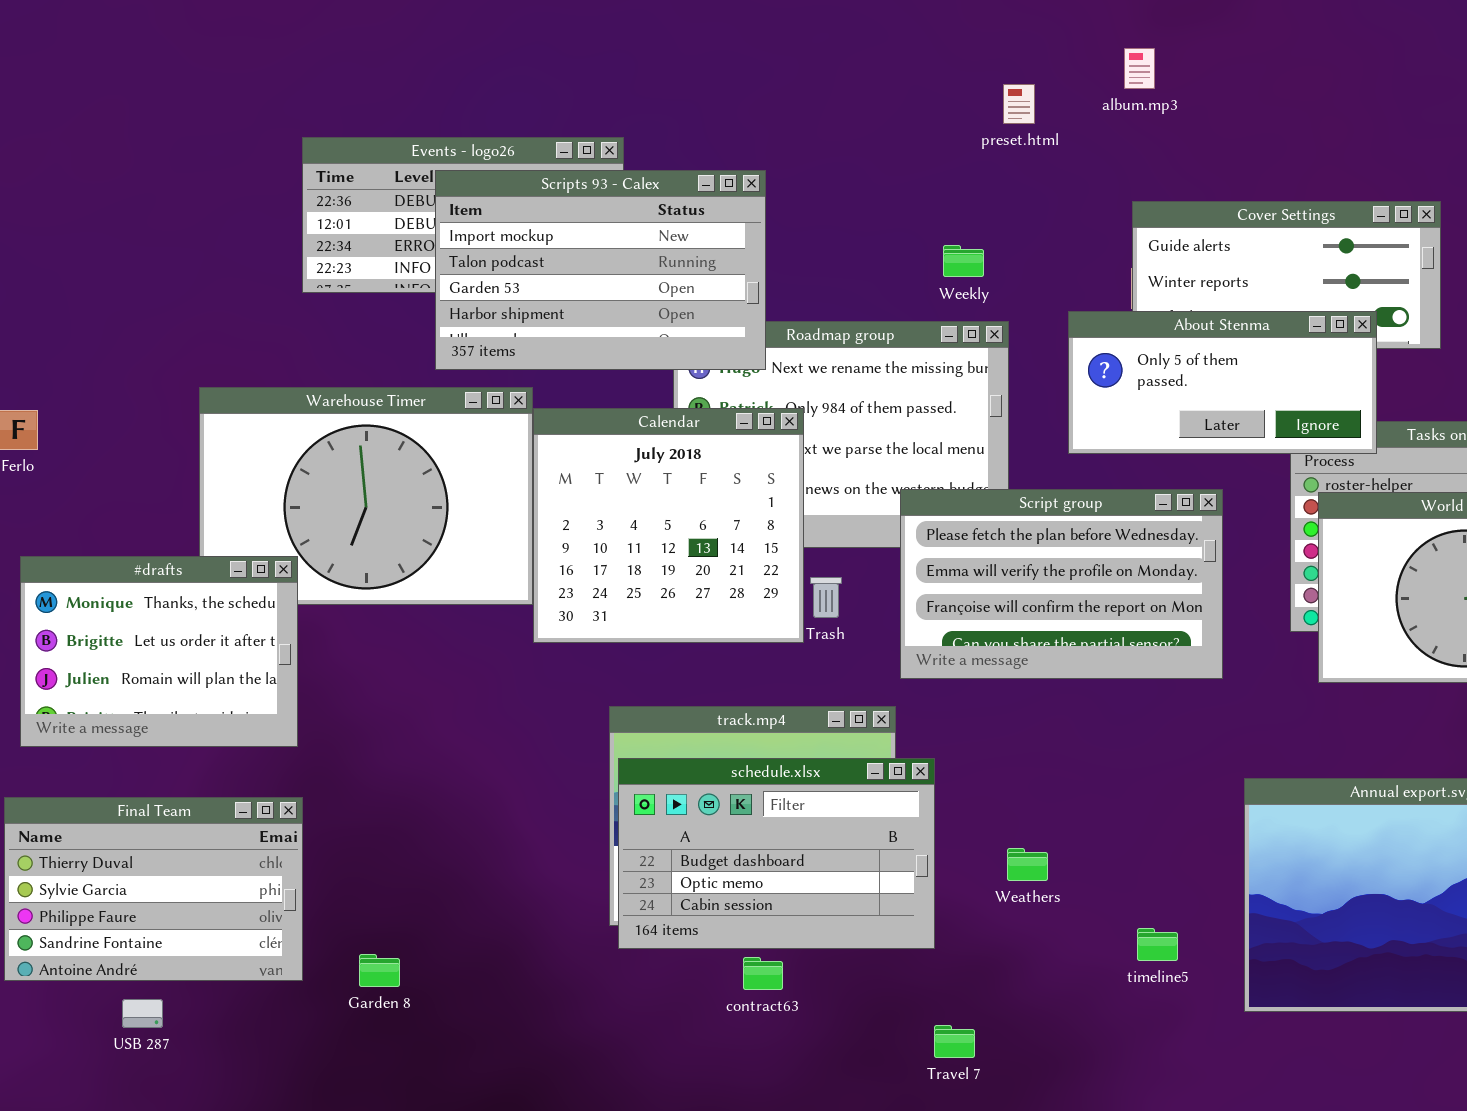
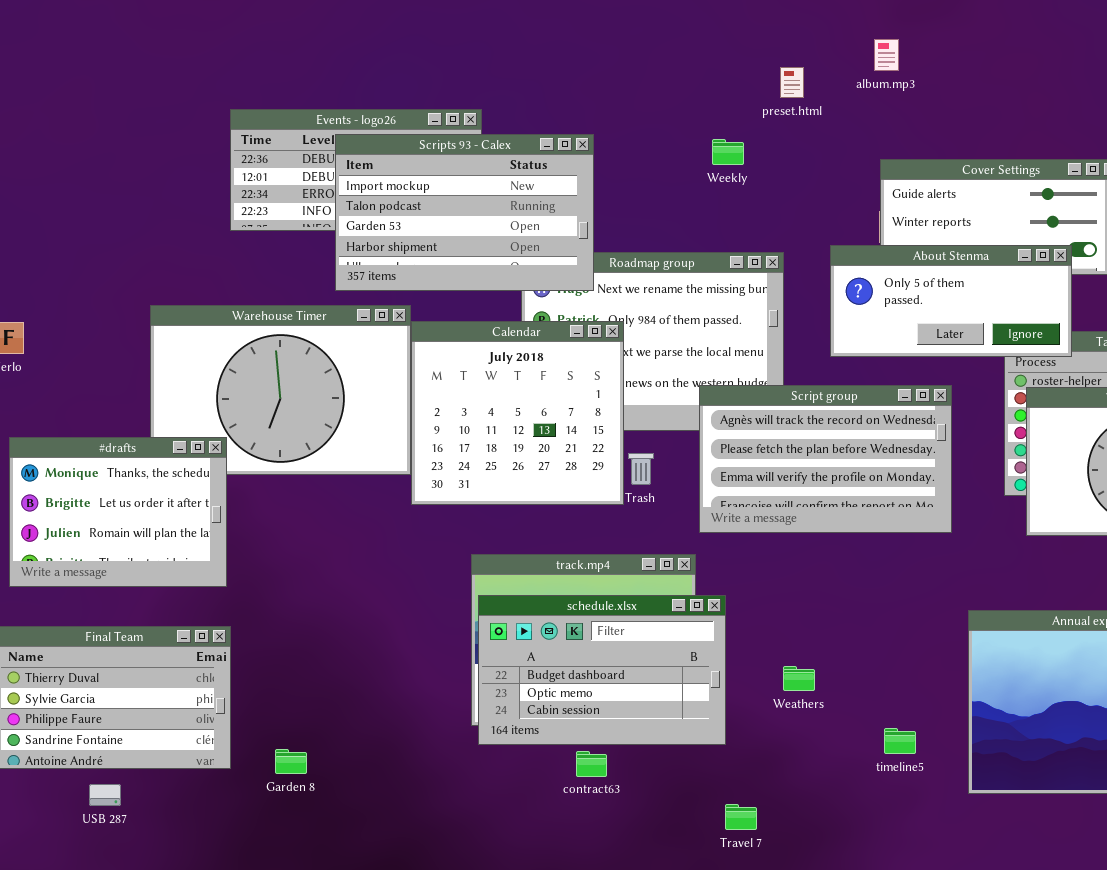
Weekly: [943,245,984,277] -> [712,139,744,165], moved
Script group: [900,489,1223,679] -> [699,385,952,533], scrolled up 1 row

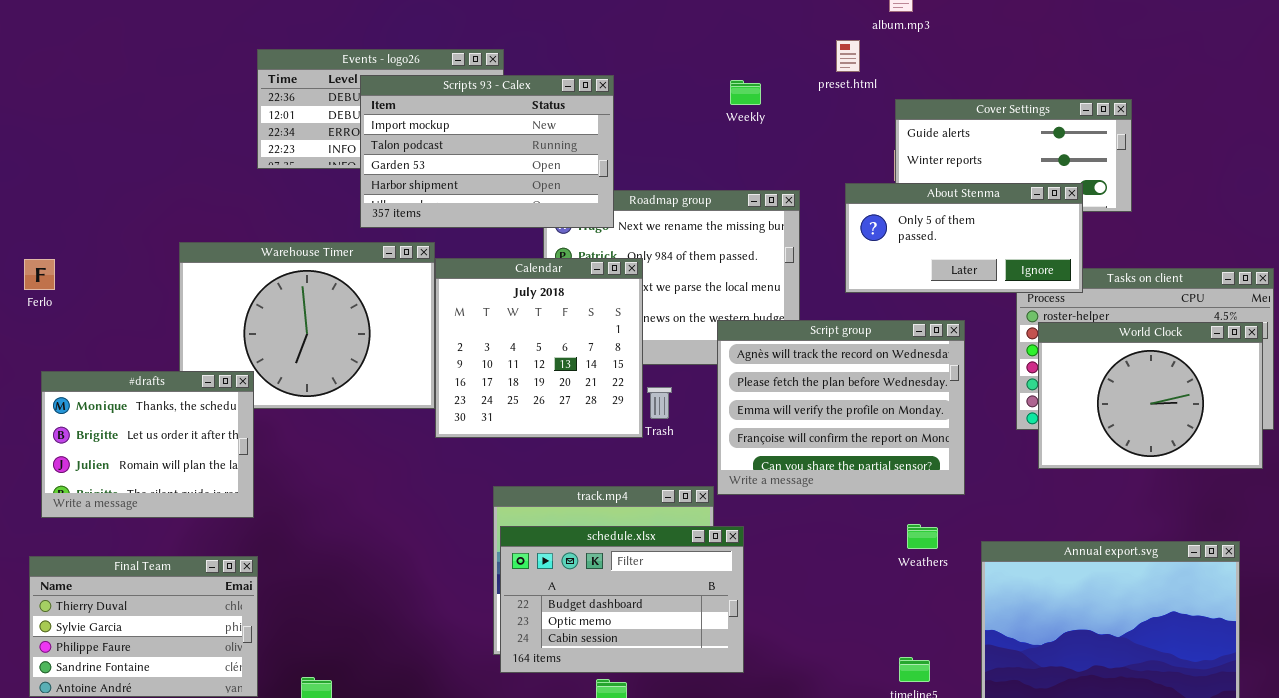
preset.html: [780,67,804,98] -> [836,40,860,72], moved
Script group: [699,385,952,533] -> [717,320,965,495], resized
Weathers: [783,666,815,691] -> [907,524,938,549], moved

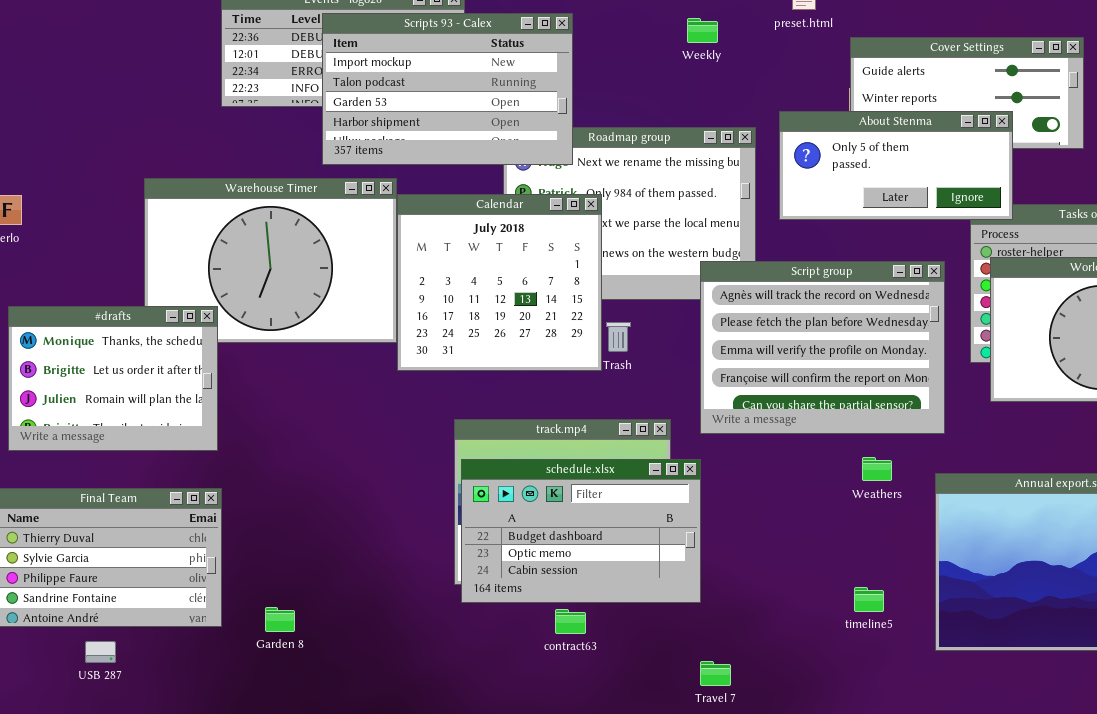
About Stenma: [845,183,1083,293] -> [779,111,1013,220], moved
Script group: [717,320,965,495] -> [700,261,945,434], moved

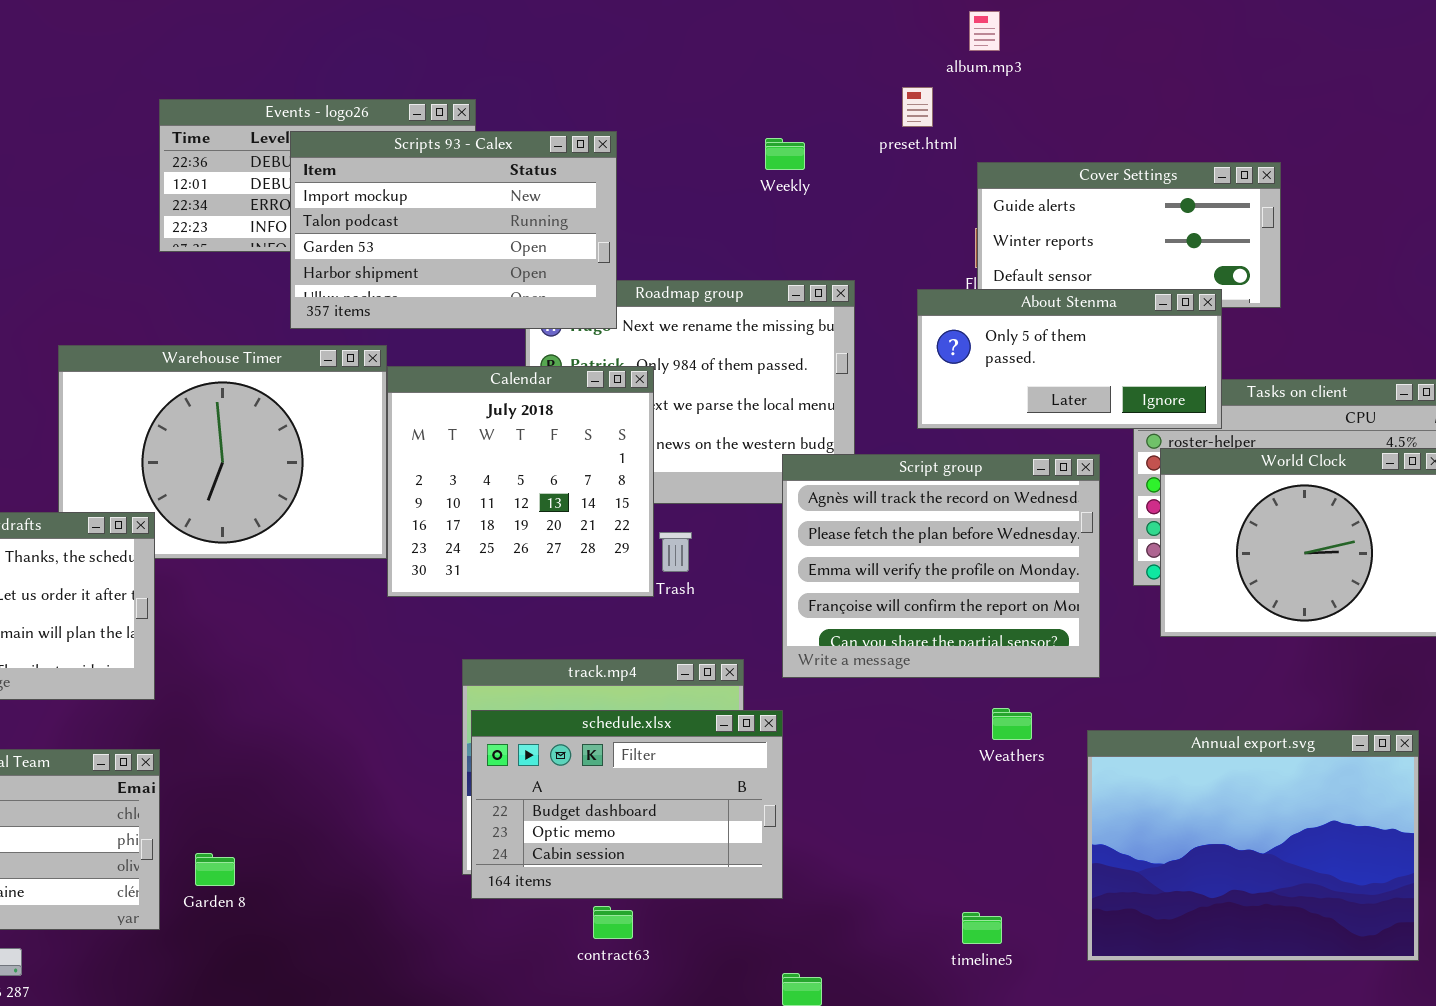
About Stenma: [779,111,1013,220] -> [917,289,1222,429], moved
timeline5: [854,587,884,612] -> [962,912,1002,944], moved
Garden 8: [265,607,295,632] -> [195,853,235,886], moved

